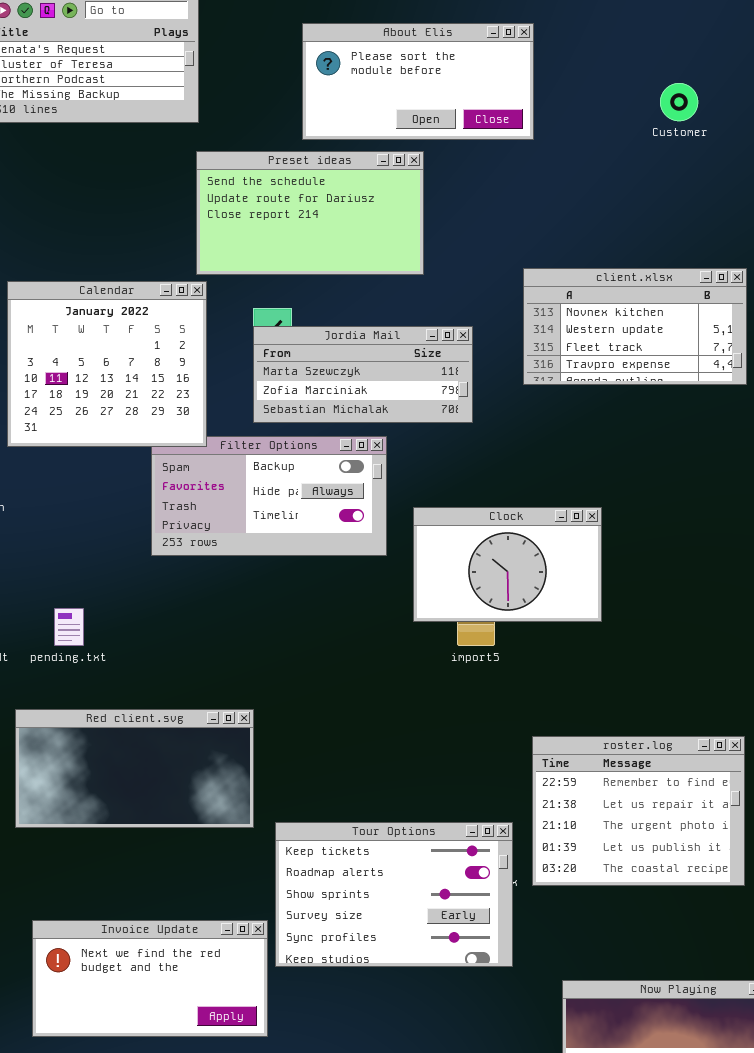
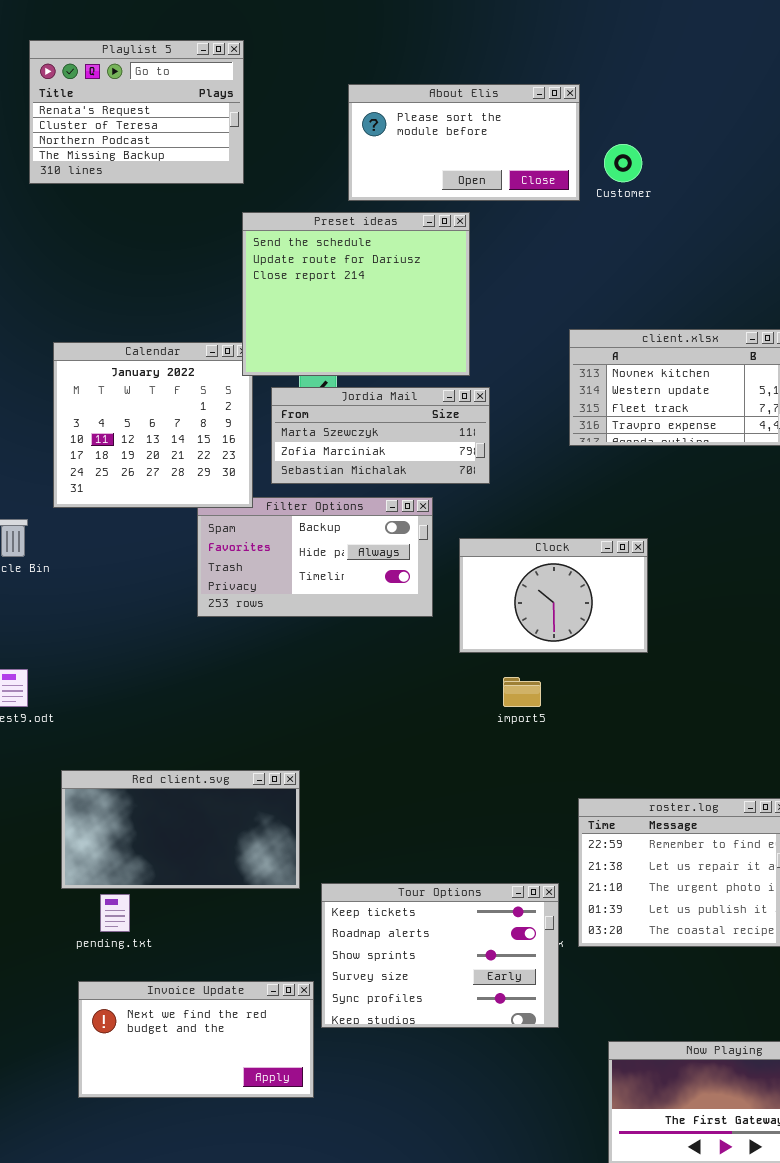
Customer: [660,83,698,121] -> [604,144,642,182], moved
Preset ideas: [196,151,424,275] -> [242,212,470,376], resized
Jordia Mail: [253,326,473,423] -> [271,387,490,484], moved
Clock: [413,507,602,622] -> [459,538,648,653], moved
pending.txt: [54,608,84,646] -> [100,894,130,932], moved

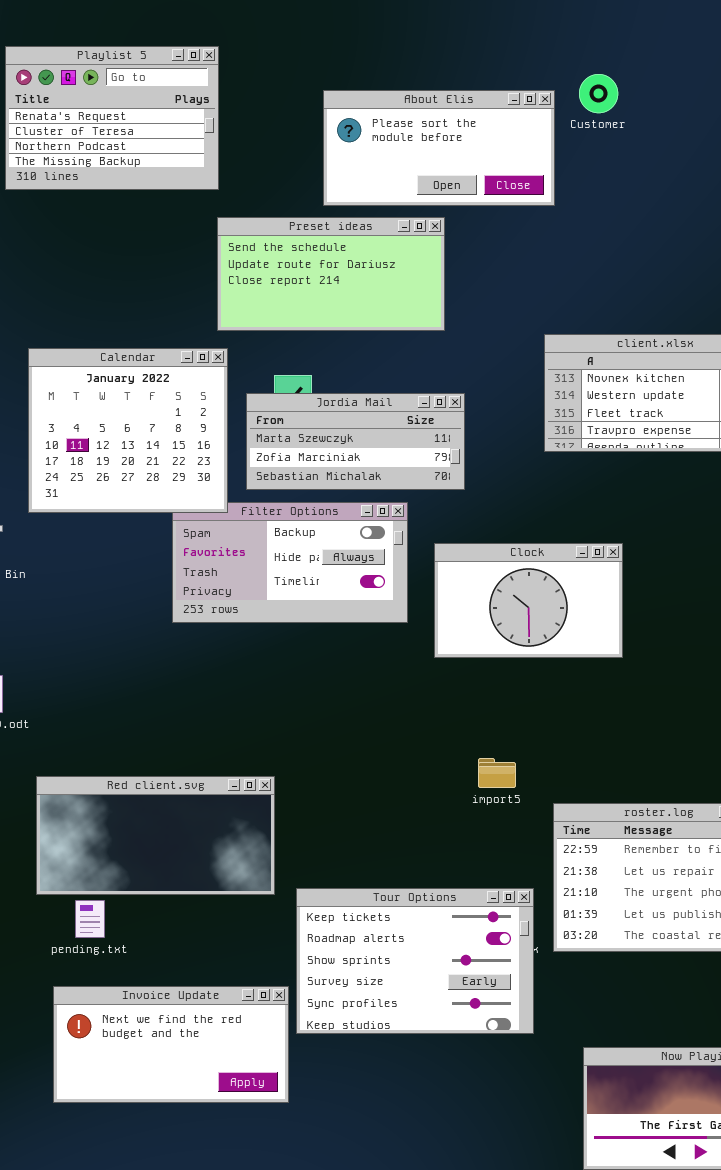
Customer: [604,144,642,182] -> [579,74,618,113], moved
Preset ideas: [242,212,470,376] -> [217,217,445,331], resized
import5: [503,677,541,707] -> [478,758,516,788], moved

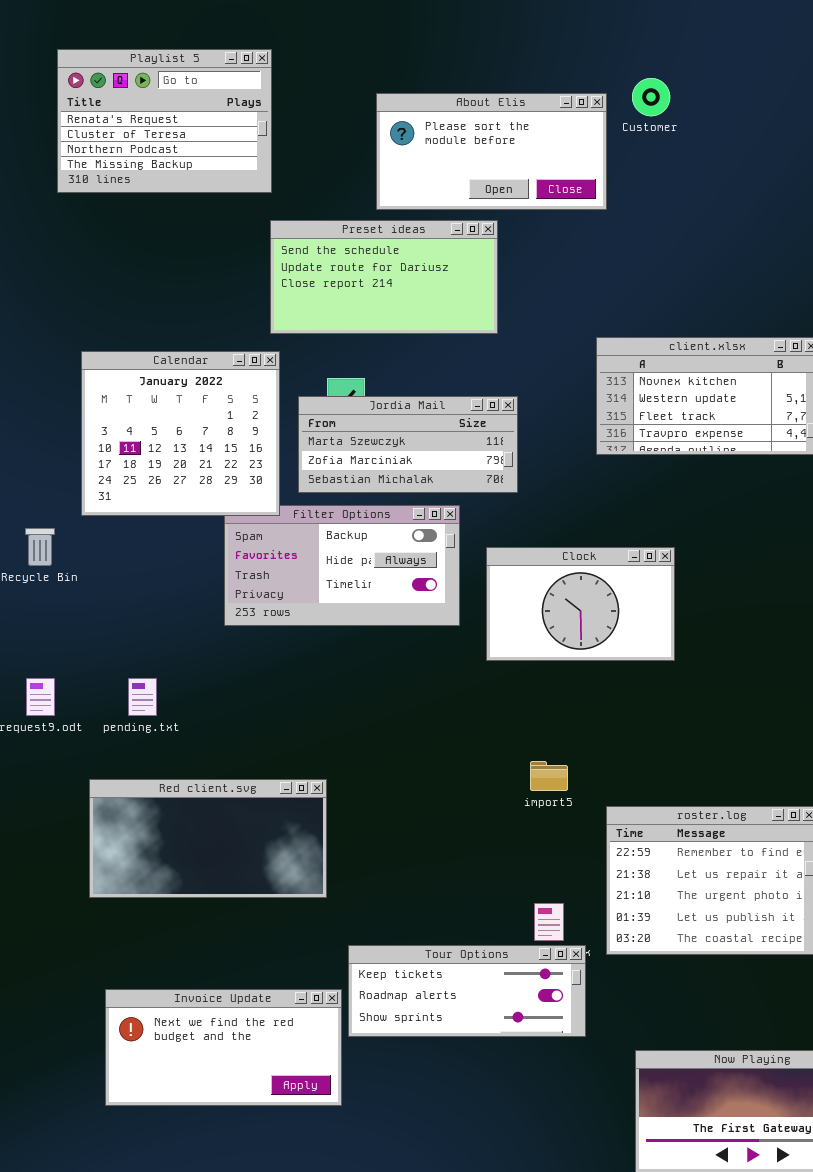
Tour Options: [296,888,534,1034] -> [348,945,586,1037], resized
pending.txt: [75,900,105,938] -> [128,678,157,716], moved

